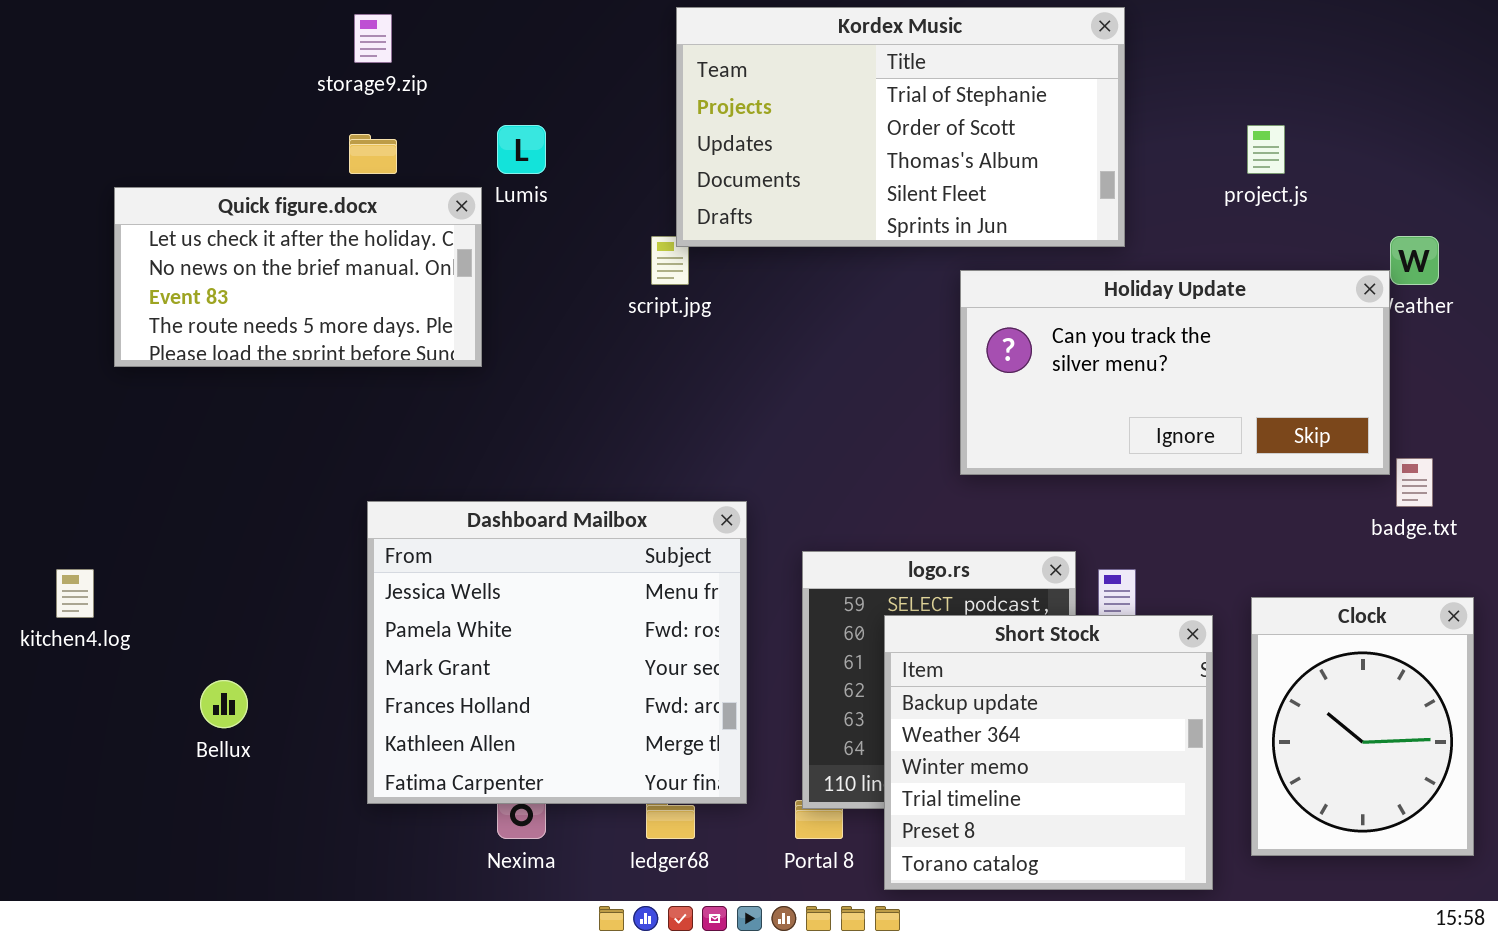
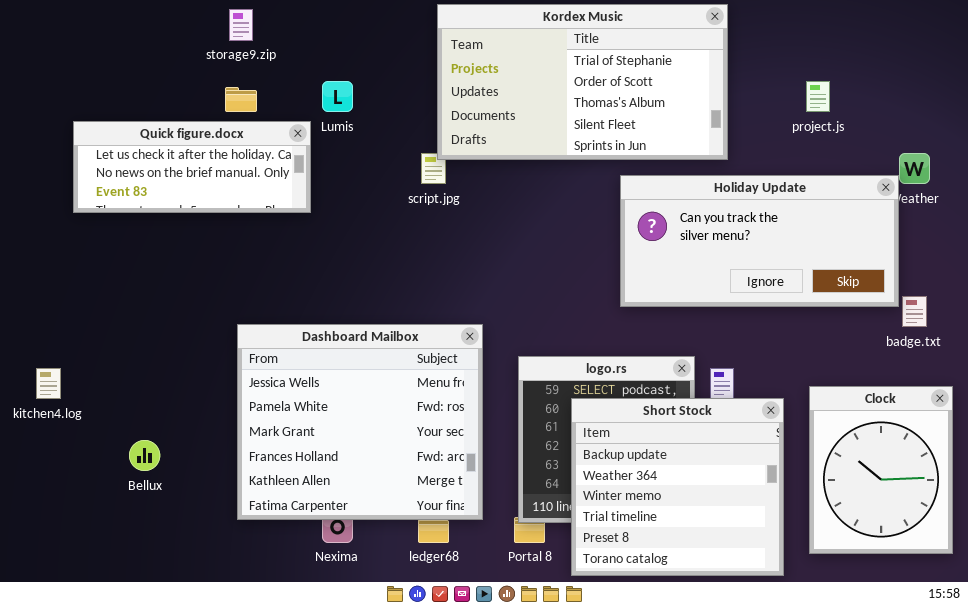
Quick figure.docx: [114,187,482,367] -> [73,121,311,213], resized

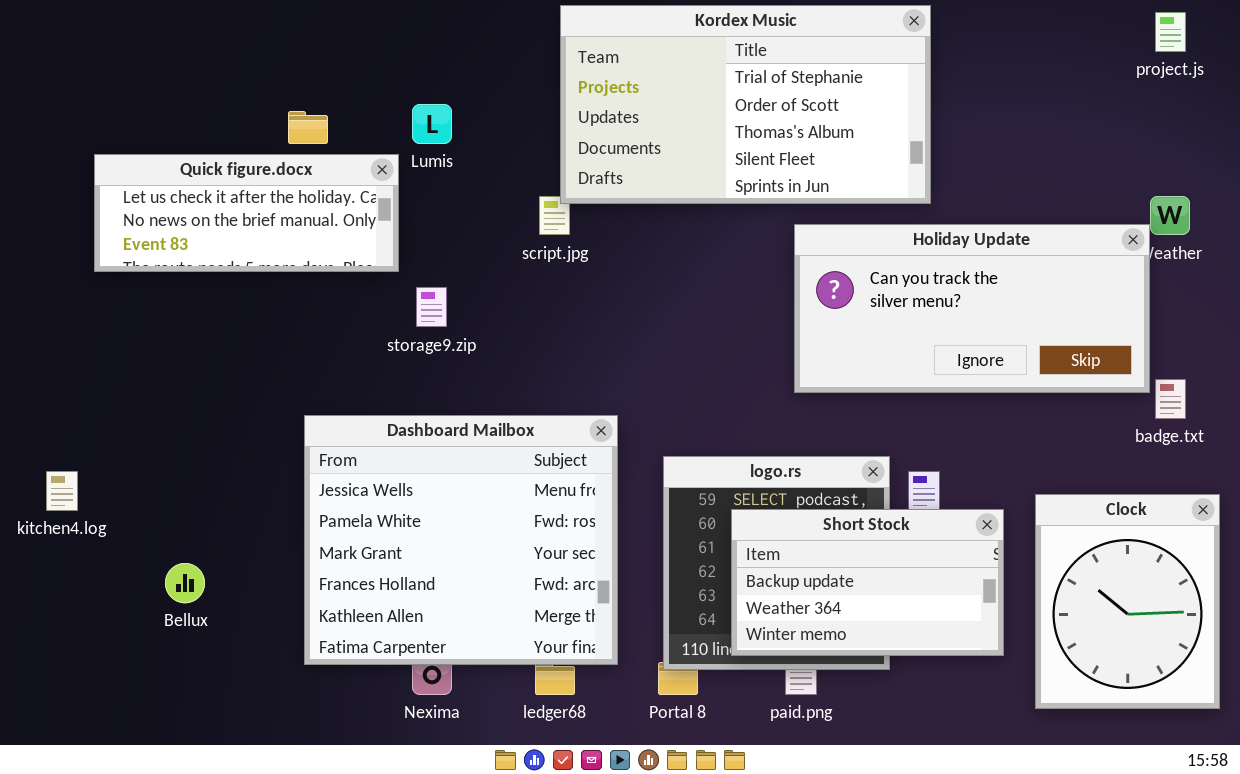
storage9.zip: [229,9,253,41] -> [416,287,447,327], moved
project.js: [806,81,830,112] -> [1155,12,1186,52], moved
Short Stock: [571,398,784,576] -> [731,509,1004,656], resized

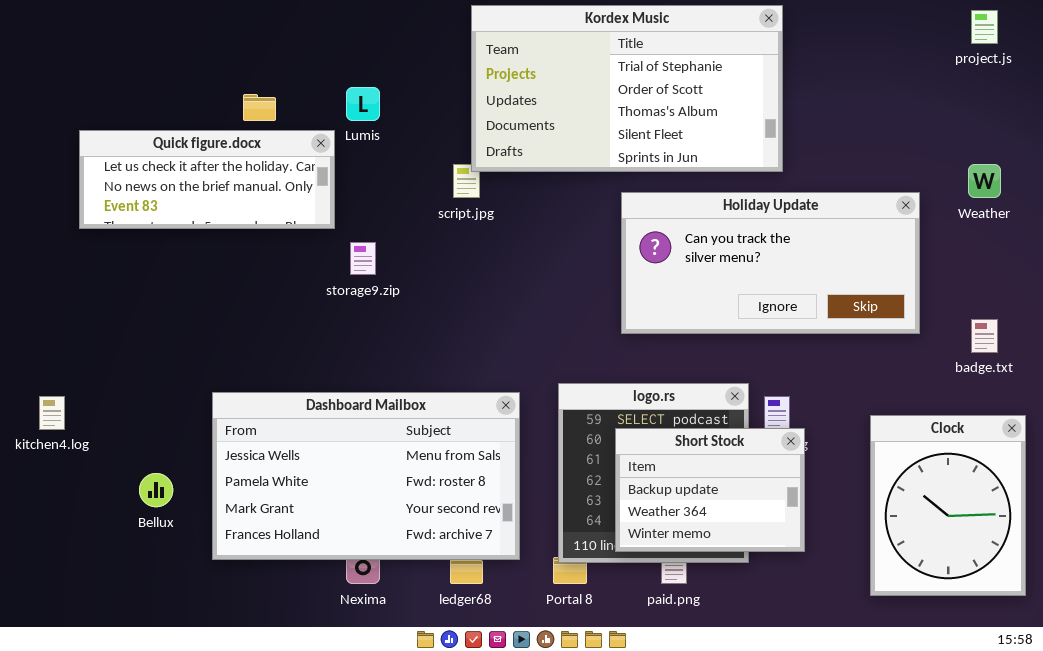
Holiday Update: [794,224,1150,393] -> [621,192,920,334], moved
Dashboard Mailbox: [304,415,618,665] -> [212,392,520,560], resized
Short Stock: [731,509,1004,656] -> [615,428,805,552], resized

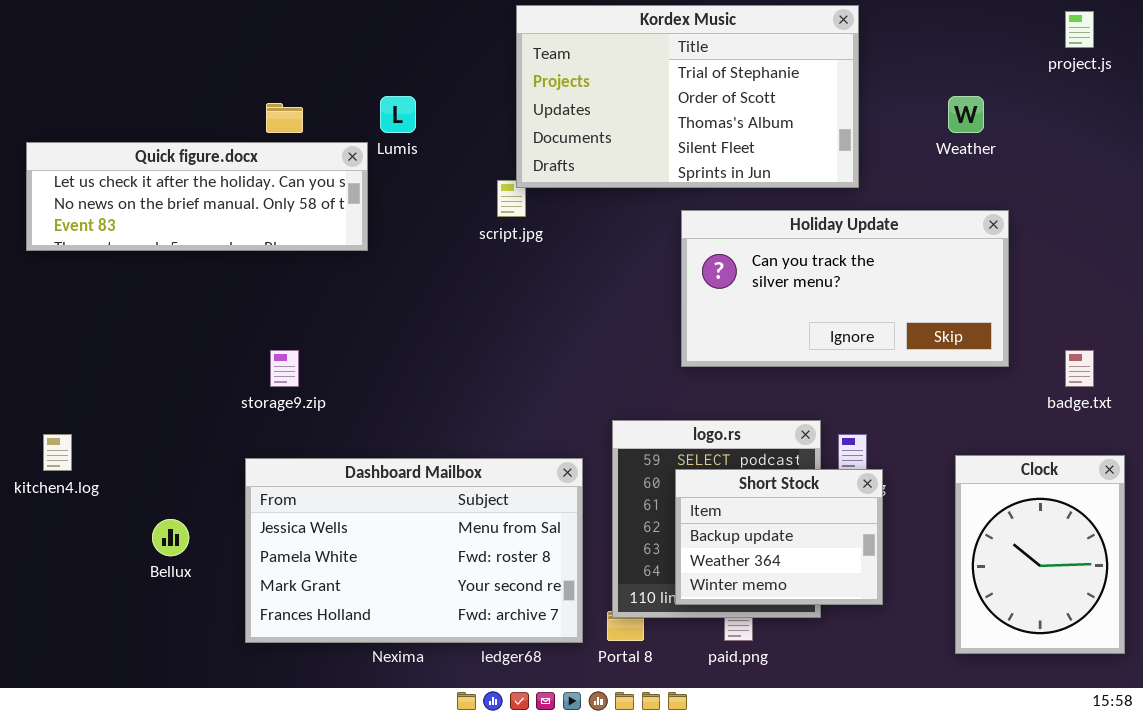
Quick figure.docx: [79,130,335,229] -> [26,142,368,251], resized
Weather: [968,164,1001,198] -> [948,96,984,133], moved
storage9.zip: [350,242,376,275] -> [270,350,299,387], moved
Dashboard Mailbox: [212,392,520,560] -> [245,458,583,643], moved

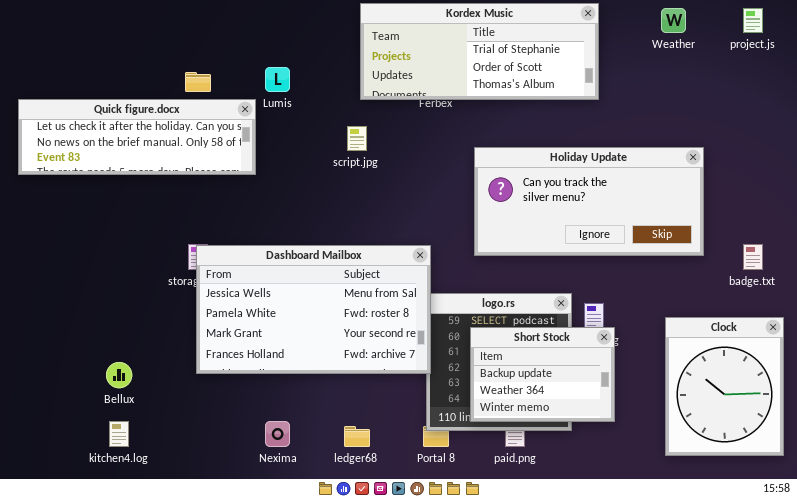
Kordex Music: [516,5,859,188] -> [360,3,599,100], resized
Weather: [948,96,984,133] -> [661,8,686,33], moved
kitchen4.log: [43,434,72,471] -> [109,421,129,447], moved
Dashboard Mailbox: [245,458,583,643] -> [196,245,431,374], moved

